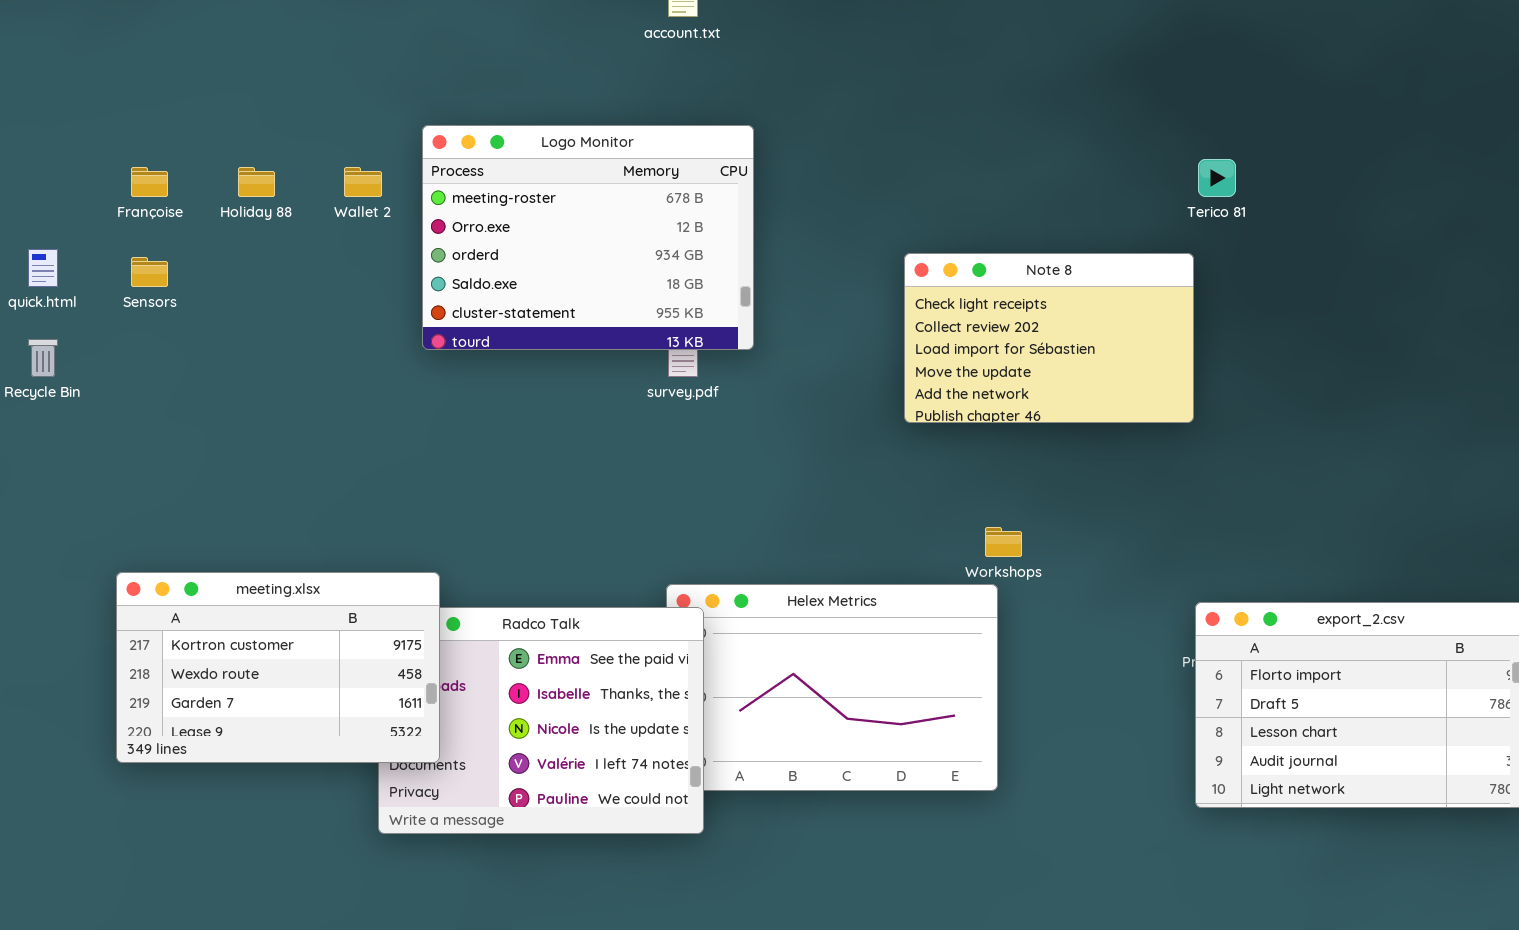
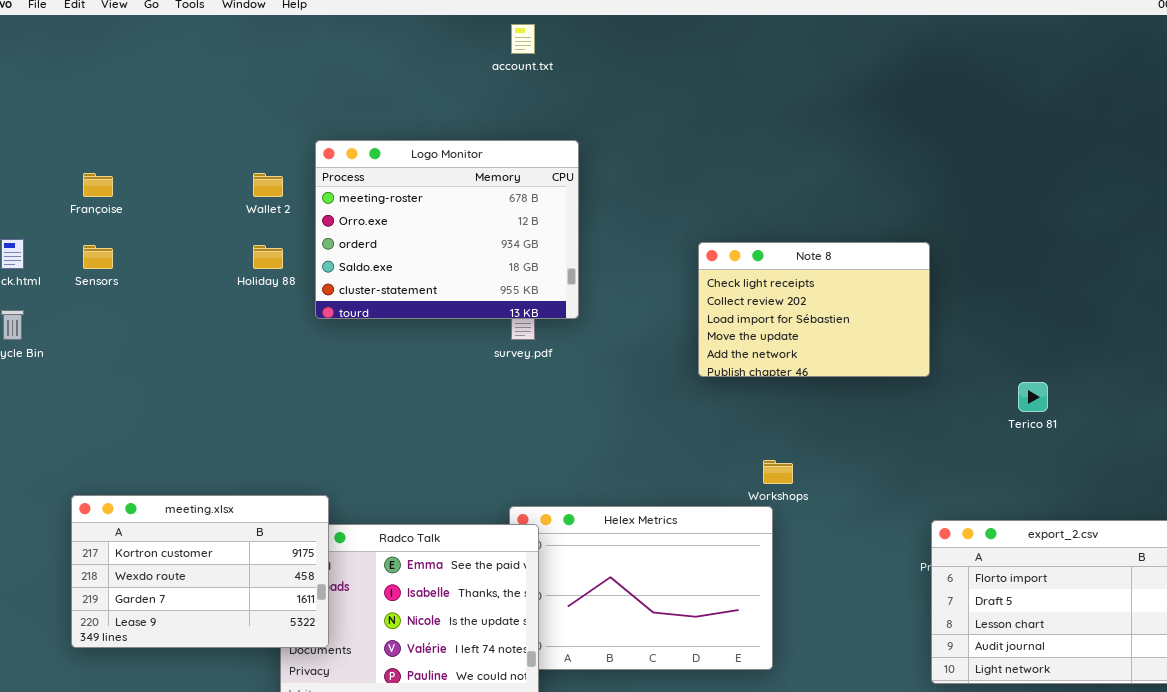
Terico 81: [1198,159,1236,197] -> [1018,382,1048,412], moved
Holiday 88: [238,167,275,197] -> [253,245,283,269], moved

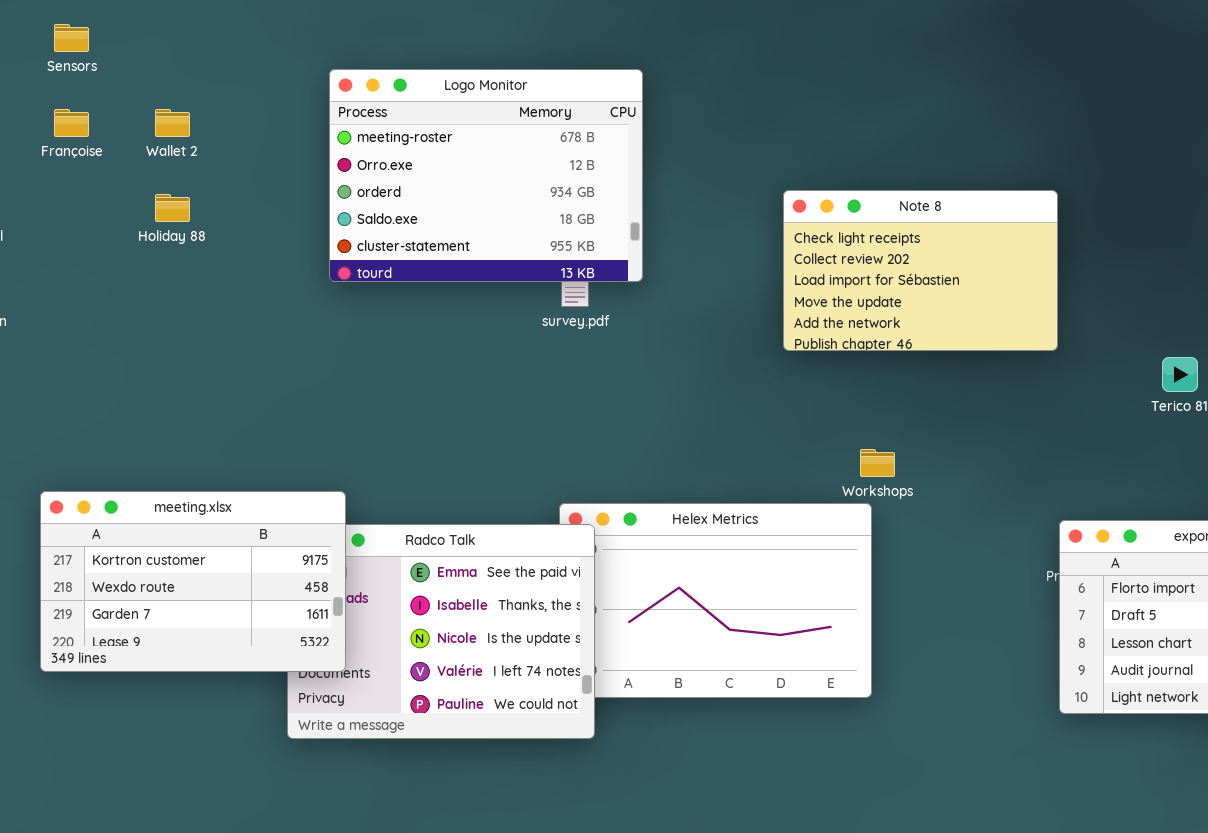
Wallet 2: [253,173,283,197] -> [155,109,190,137], moved
Sensors: [83,245,113,269] -> [54,24,89,52], moved
Holiday 88: [253,245,283,269] -> [155,194,190,222], moved

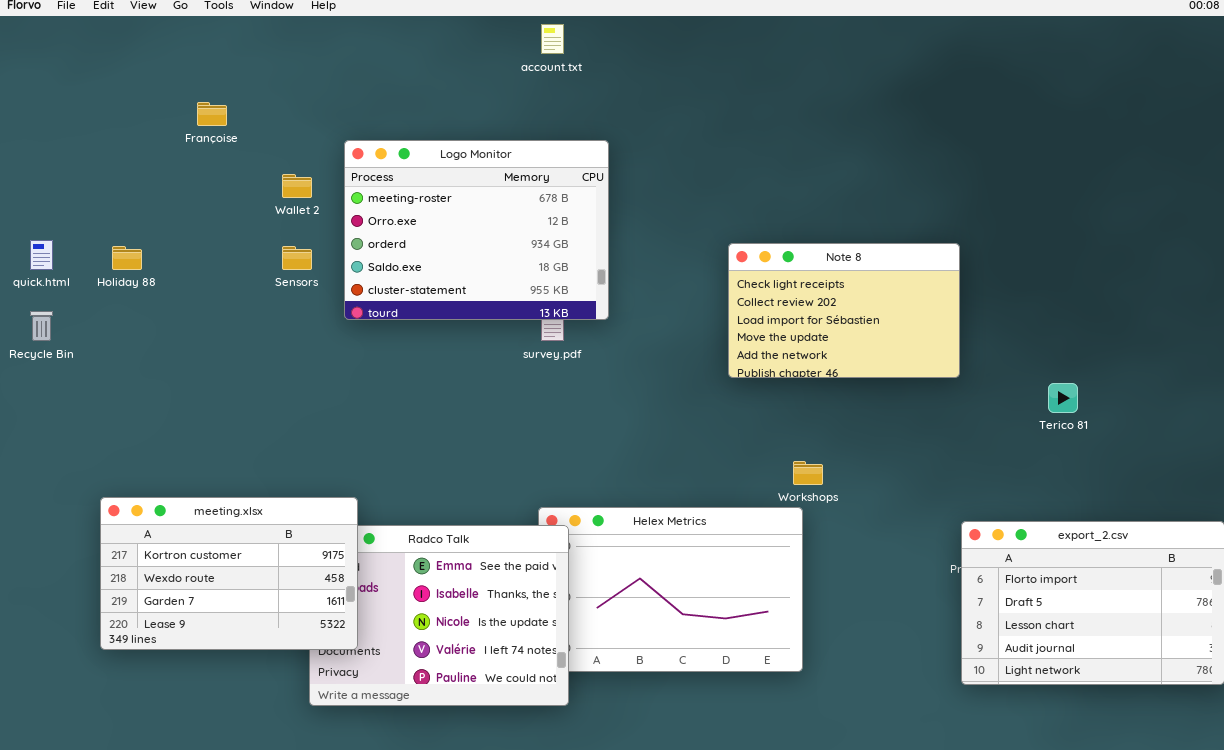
Sensors: [54,24,89,52] -> [282,246,312,270], moved
Françoise: [54,109,89,137] -> [197,102,227,126], moved
Wallet 2: [155,109,190,137] -> [282,174,312,198], moved
Holiday 88: [155,194,190,222] -> [112,246,142,270], moved

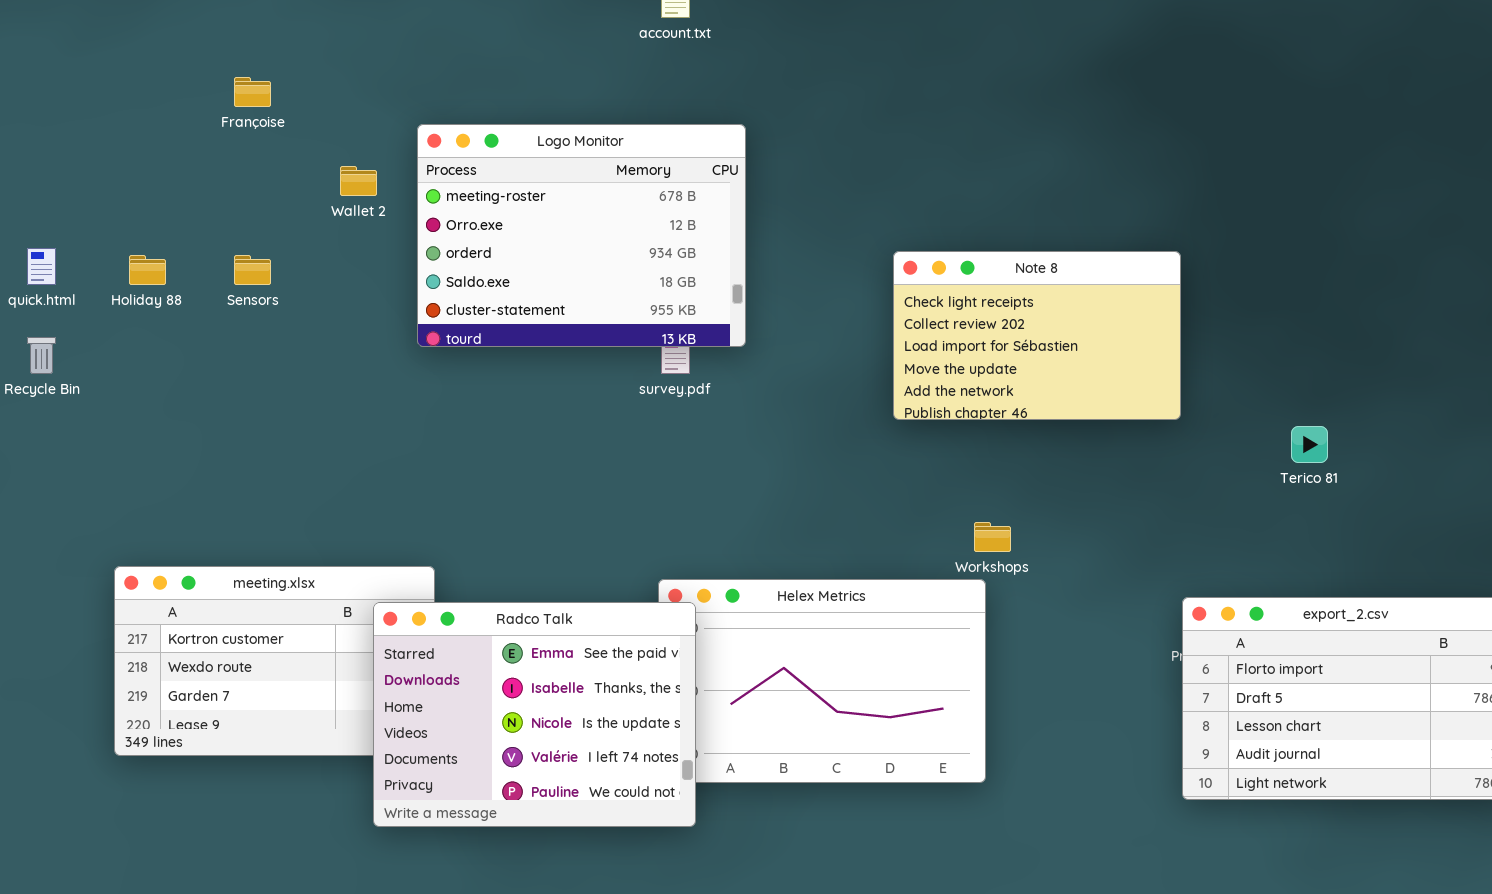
Sensors: [282,246,312,270] -> [234,255,271,285], moved
Radco Talk: [309,525,569,706] -> [373,602,696,827], raised

